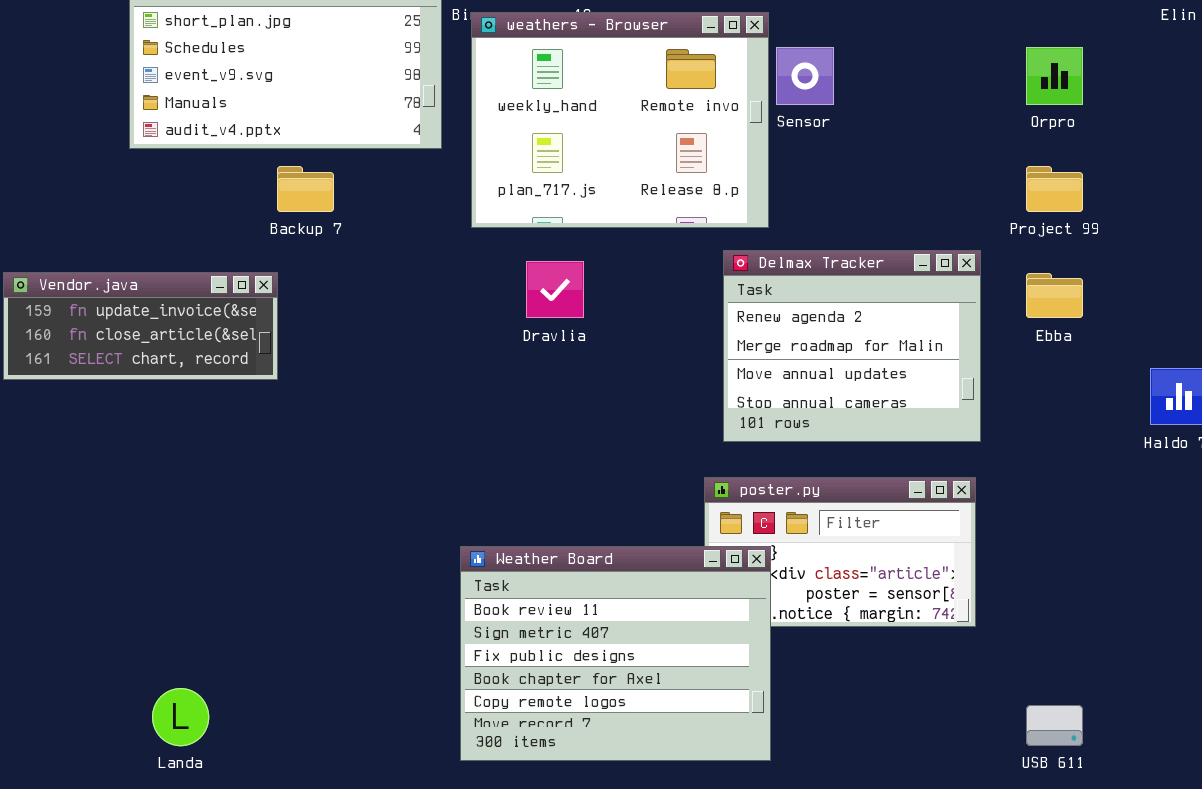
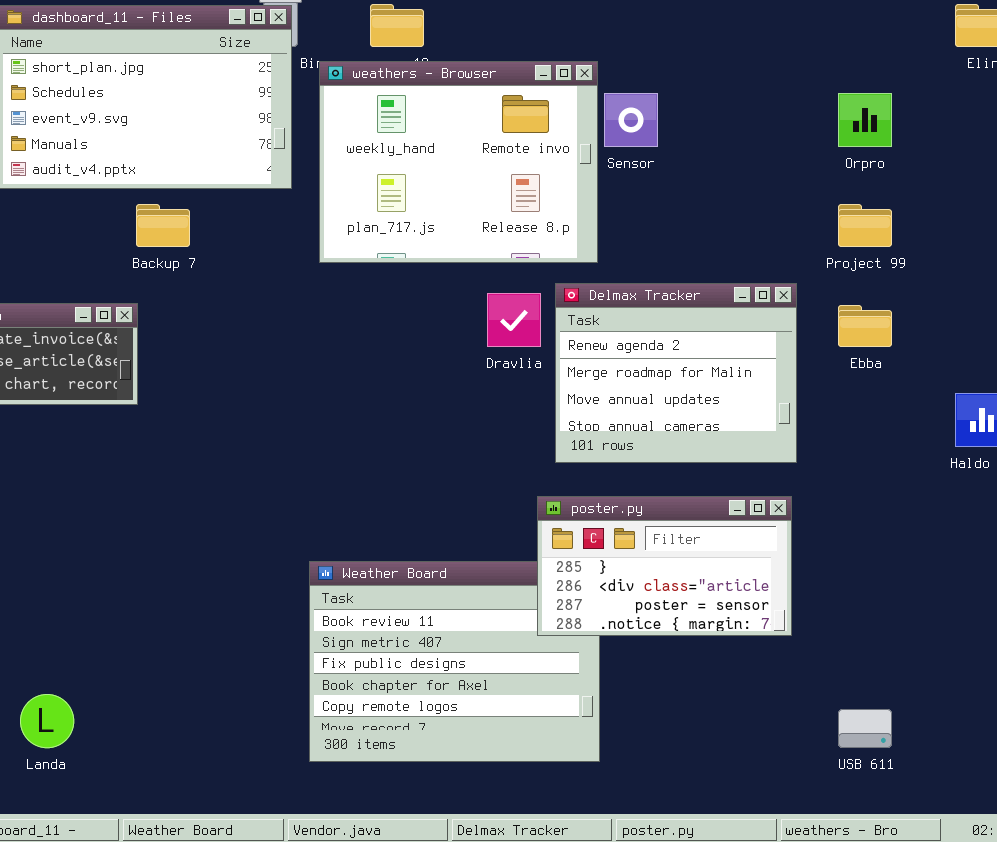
Dravlia: [526,261,584,318] -> [487,293,541,347], moved
poster.py: [704,477,976,627] -> [537,496,792,636], raised

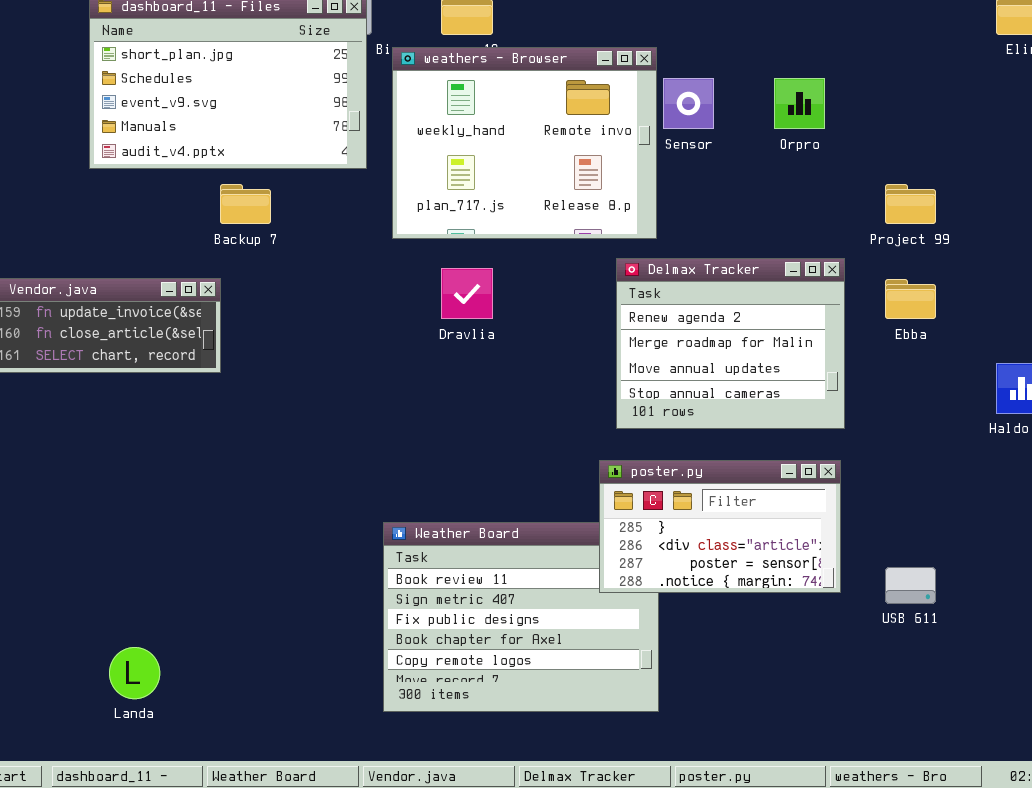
Orpro: [838,93,892,147] -> [774,78,825,129], moved
Dravlia: [487,293,541,347] -> [441,268,493,319], moved
USB 611: [838,709,892,748] -> [885,567,936,604], moved

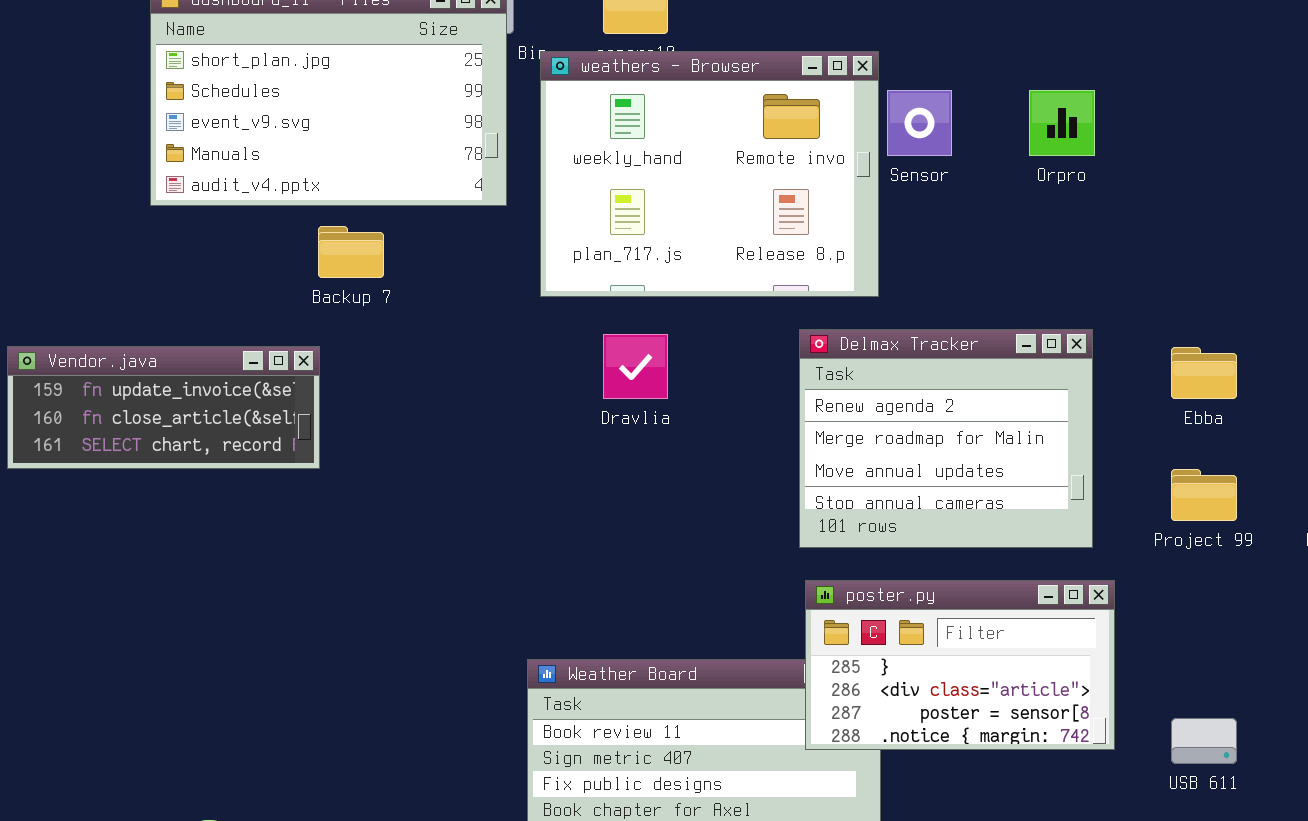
Project 99: [885,184,936,224] -> [1171,469,1237,521], moved
Delmax Tracker: [616,258,845,429] -> [799,329,1093,548], moved

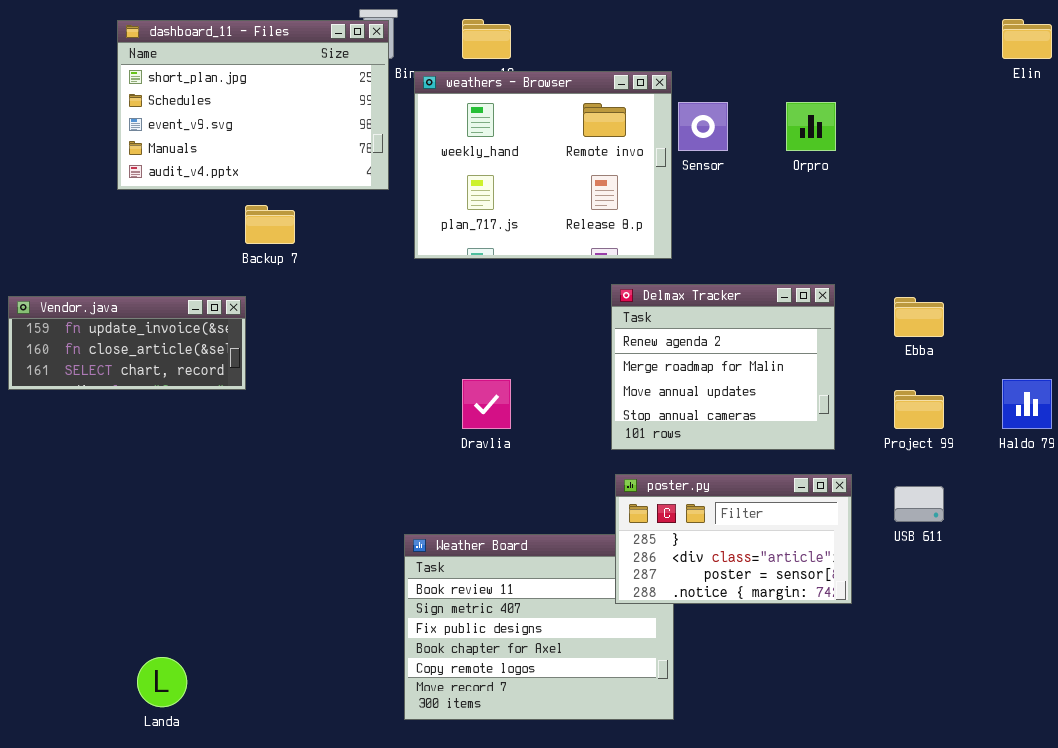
Dravlia: [603,334,668,399] -> [462,379,511,429], moved
USB 611: [1171,718,1237,764] -> [894,486,944,522], moved

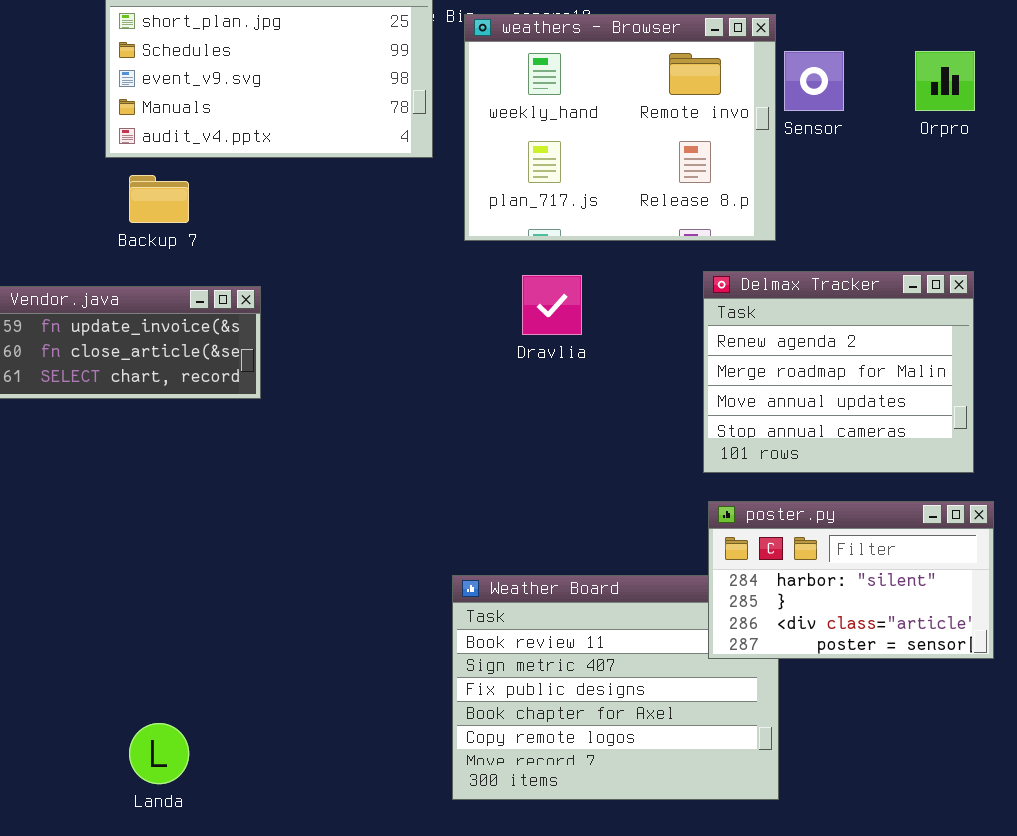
Backup 7: [245,205,295,244] -> [129,175,189,223], moved
Dravlia: [462,379,511,429] -> [522,275,582,335], moved
poster.py: [615,474,852,604] -> [708,501,994,659], scrolled up 1 row

